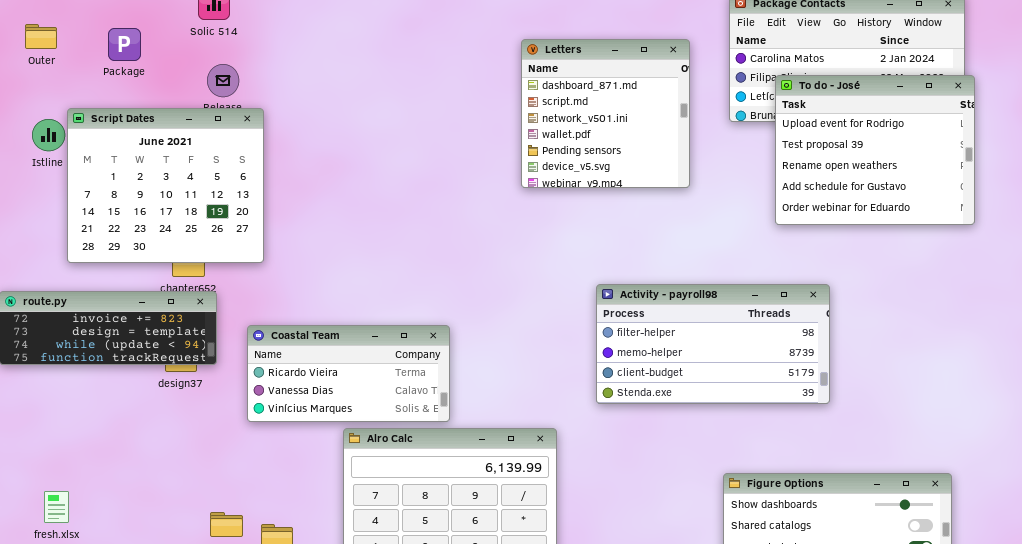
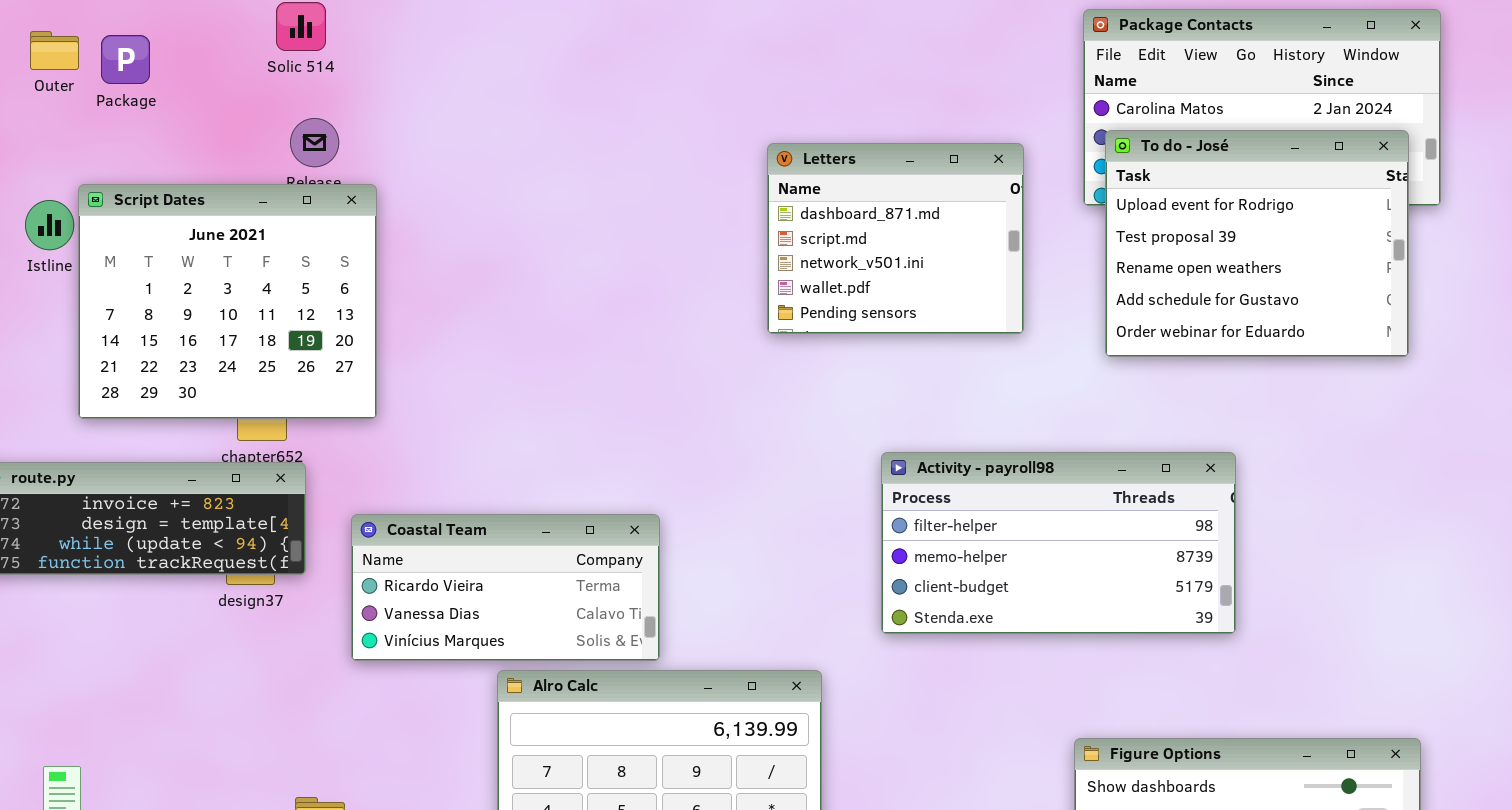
Outer: [25,24,57,49] -> [30,31,79,70], moved
Package: [108,28,141,61] -> [101,35,150,84], moved
Letters: [521,39,690,188] -> [767,143,1024,334], moved, resized
To do - José: [775,75,975,225] -> [1105,130,1409,357], moved

